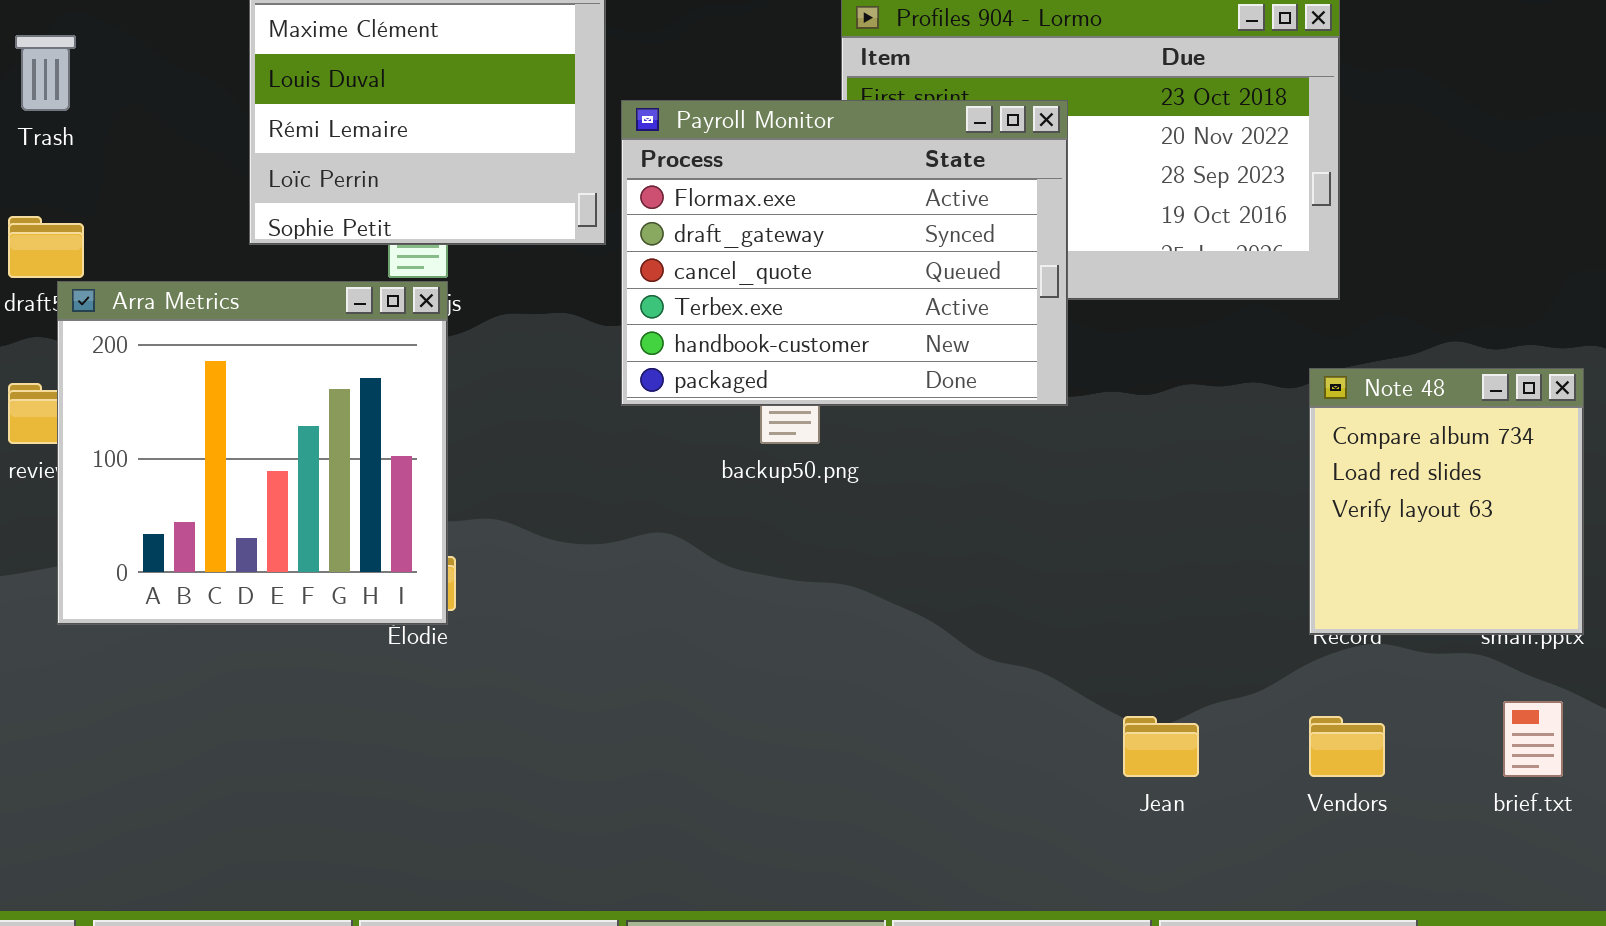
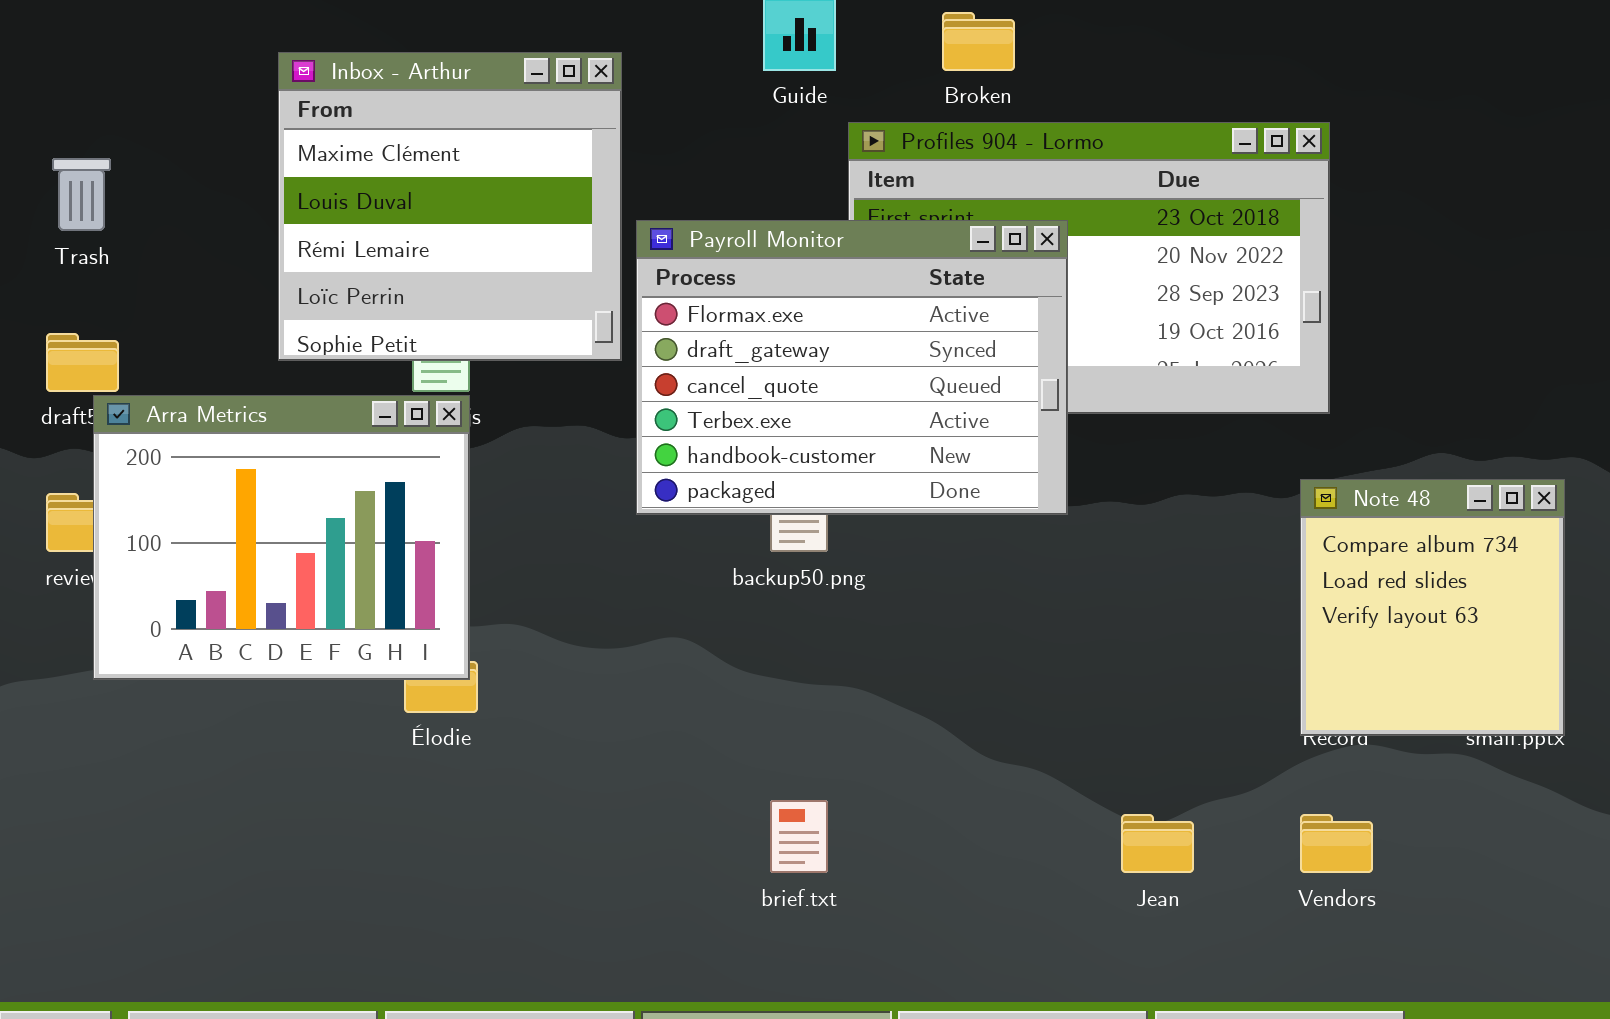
Arra Metrics: [57,281,448,625] -> [93,395,470,680], resized
brief.txt: [1503,701,1563,777] -> [770,800,828,873], moved

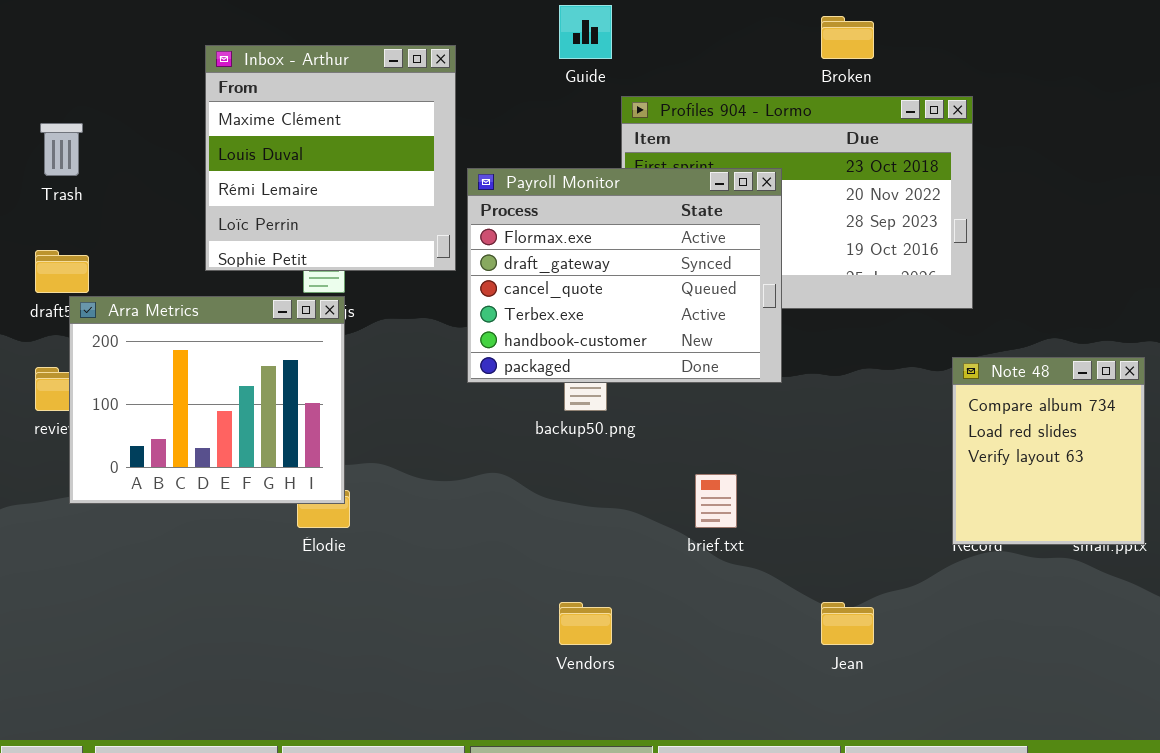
Broken: [942,12,1015,71] -> [821,16,874,59], moved
brief.txt: [770,800,828,873] -> [695,474,737,528], moved
Vendors: [1300,814,1373,873] -> [559,602,612,645], moved

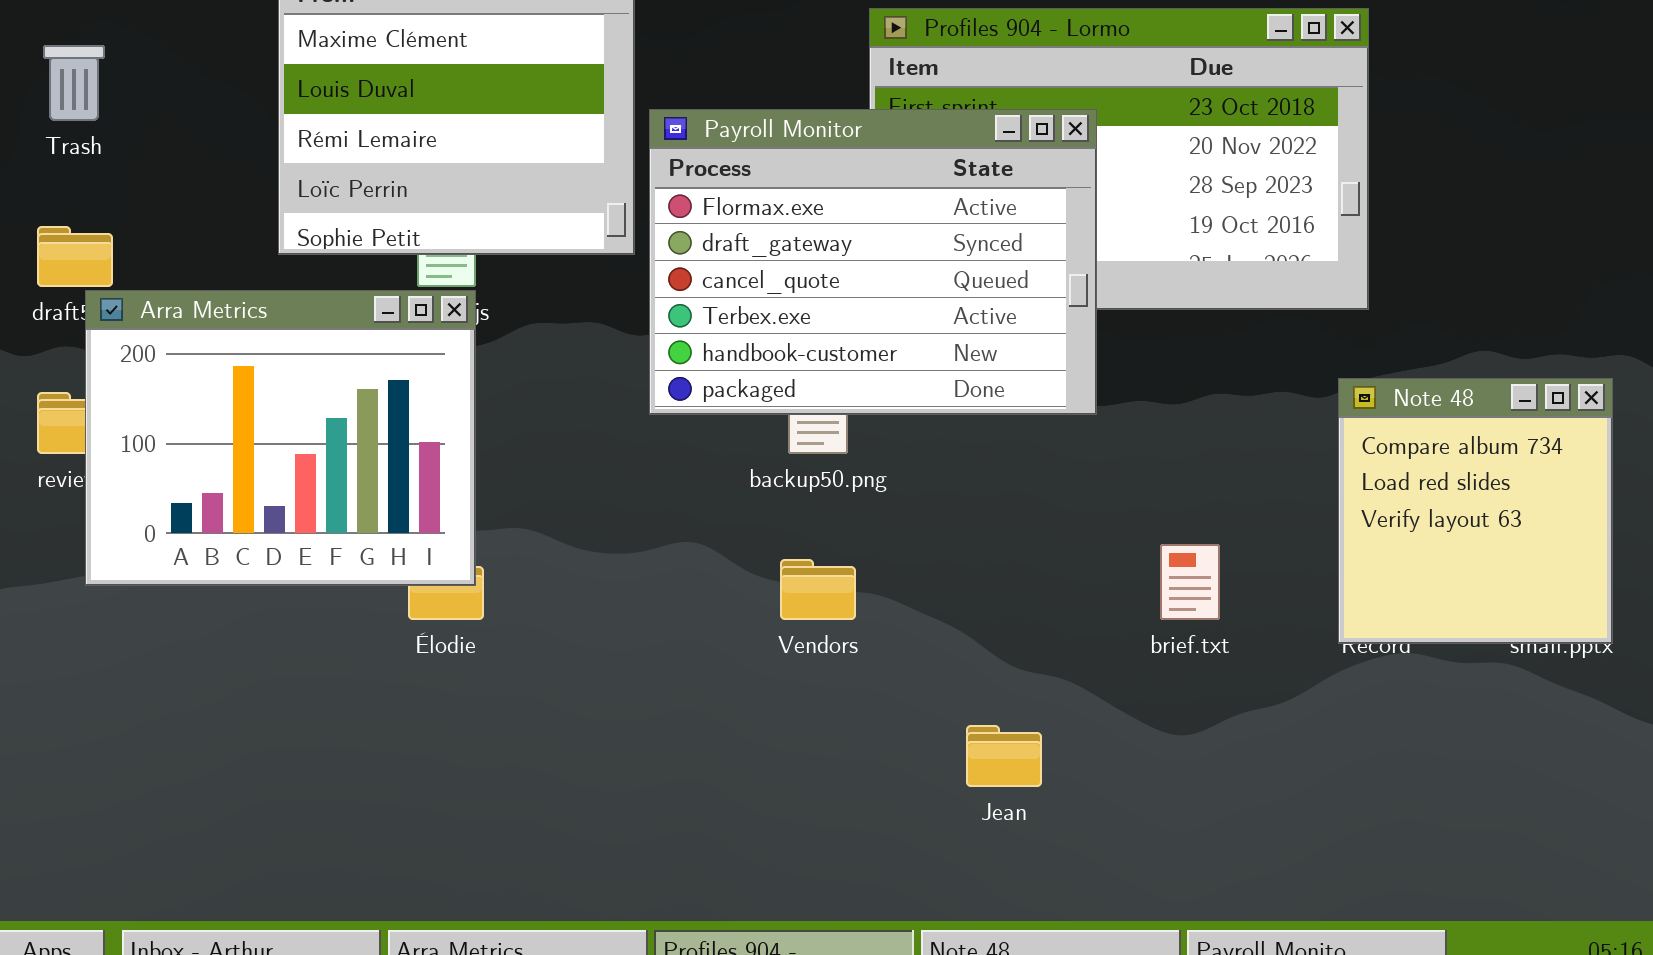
brief.txt: [695,474,737,528] -> [1160,544,1220,620], moved
Vendors: [559,602,612,645] -> [780,559,856,620], moved
Jean: [821,602,874,645] -> [966,725,1042,787], moved

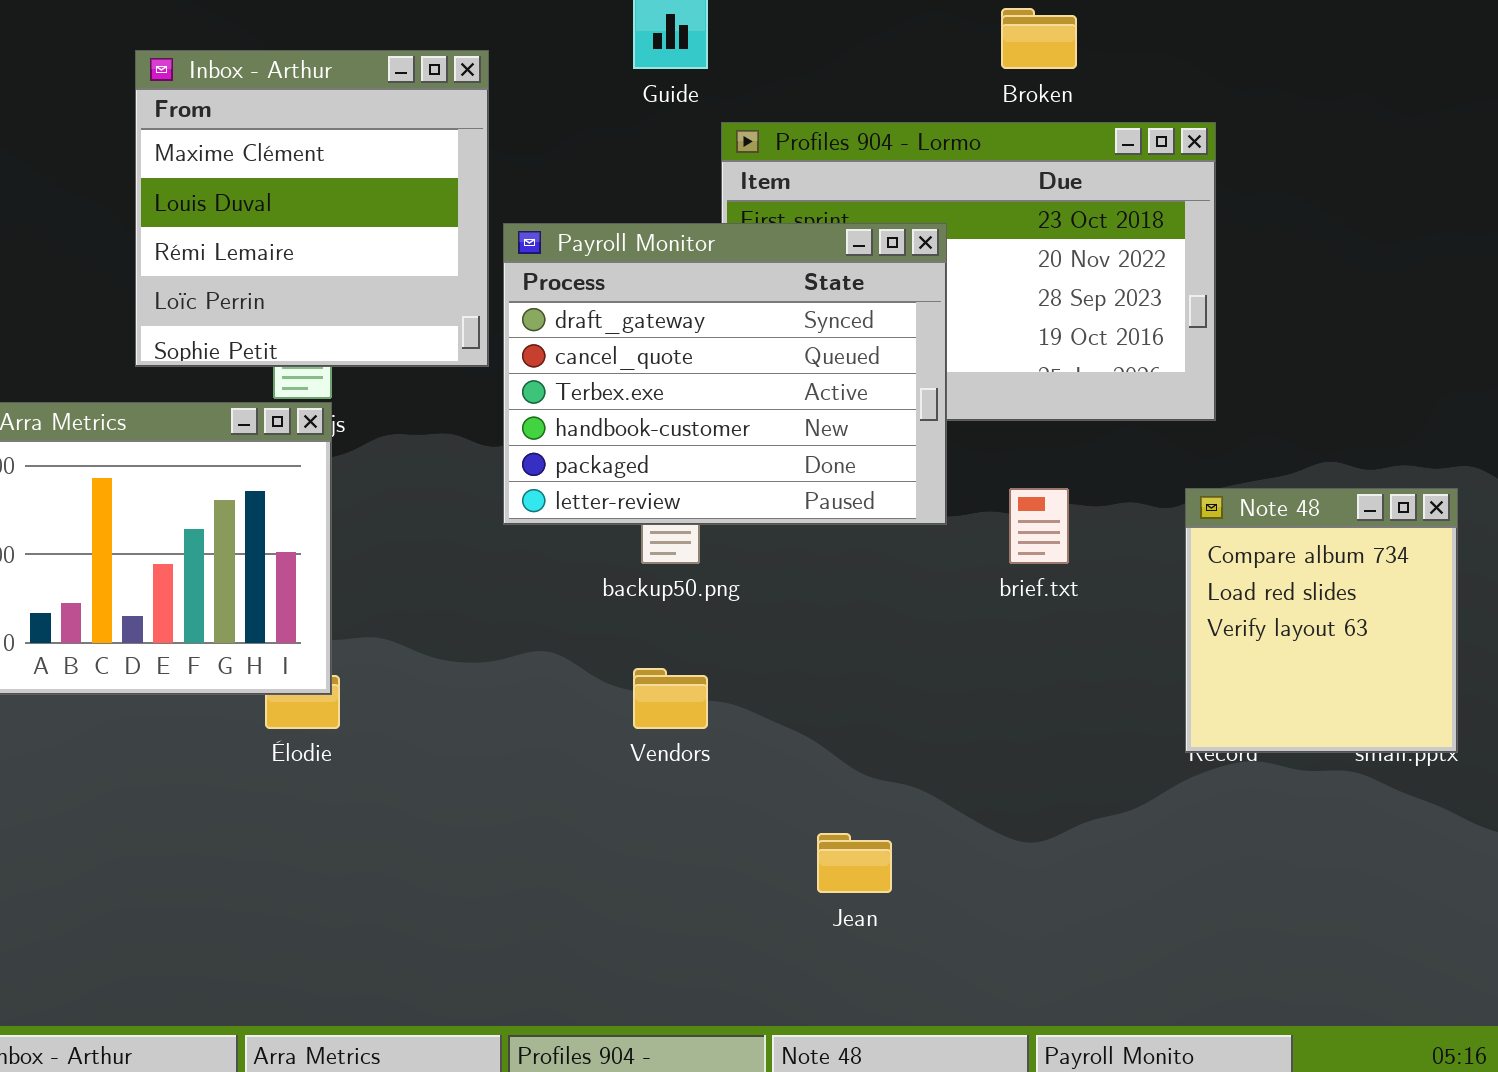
Payroll Monitor: [649,109,1097,415] -> [503,223,947,525], scrolled down 1 row
brief.txt: [1160,544,1220,620] -> [1009,488,1069,564], moved

